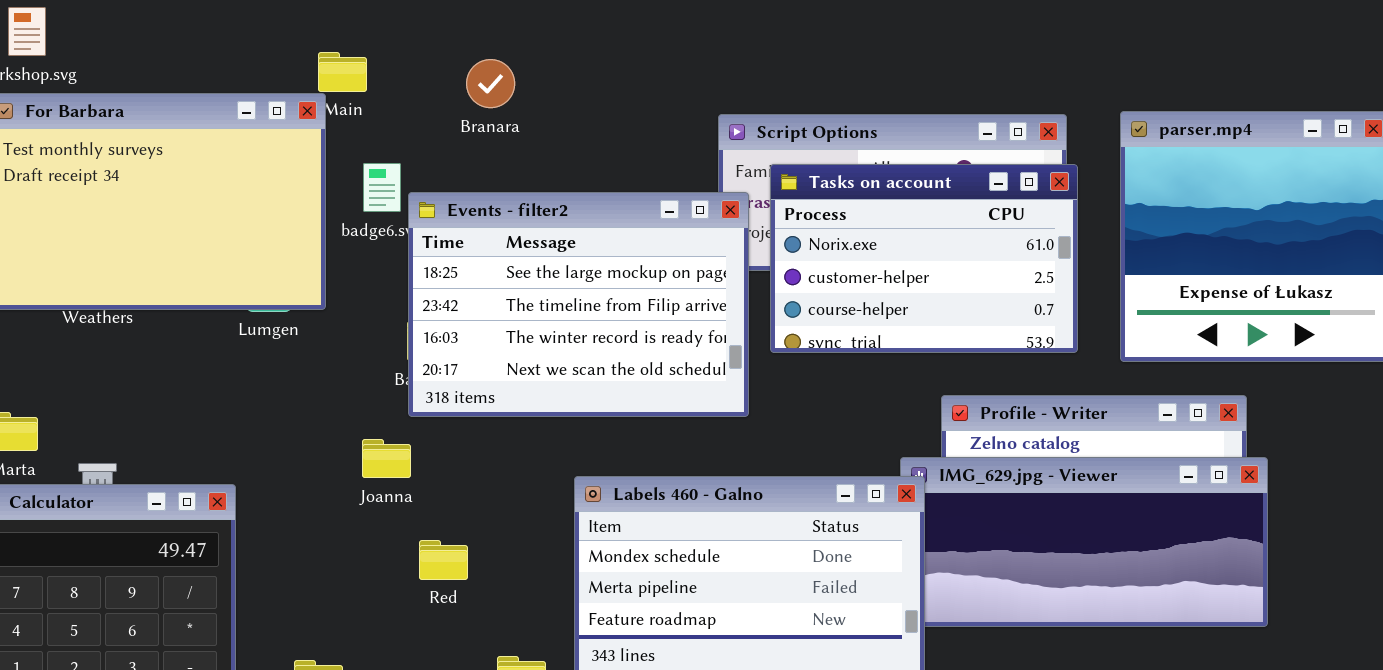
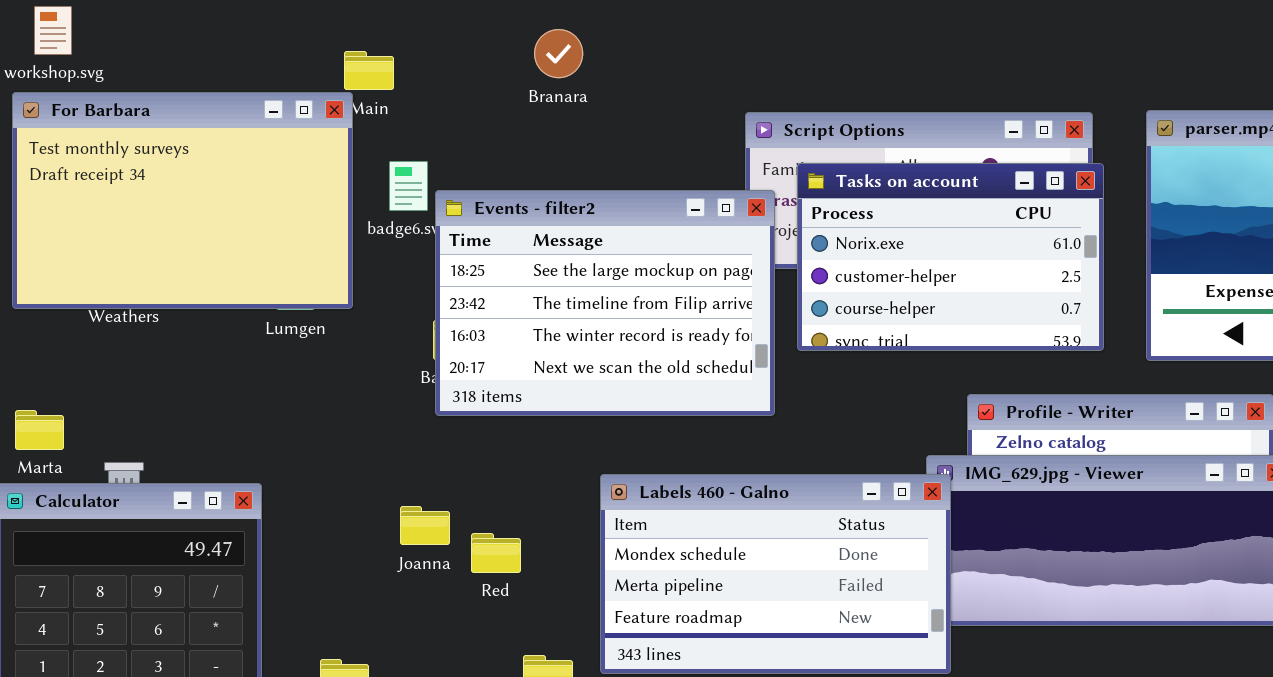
Branara: [466,59,515,108] -> [534,29,583,78], moved
Joanna: [362,439,411,478] -> [400,506,450,545], moved
Red: [419,540,468,580] -> [471,533,521,573], moved

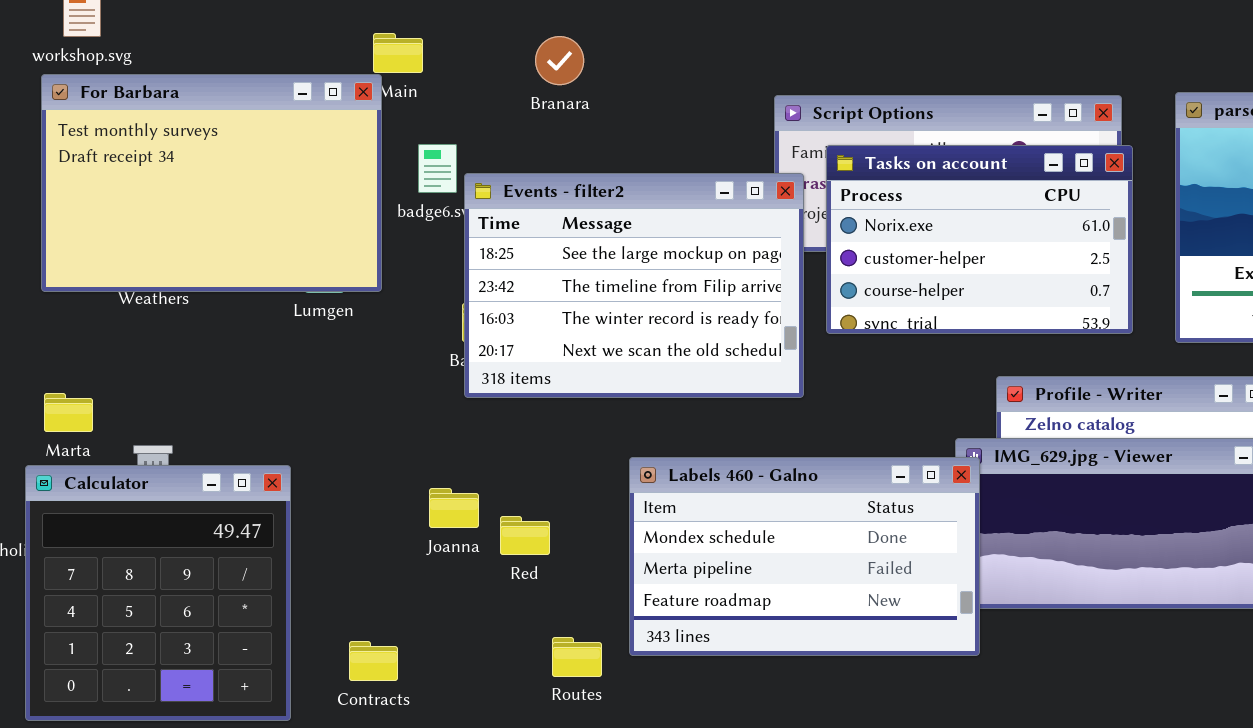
Branara: [534,29,583,78] -> [535,36,584,85], moved

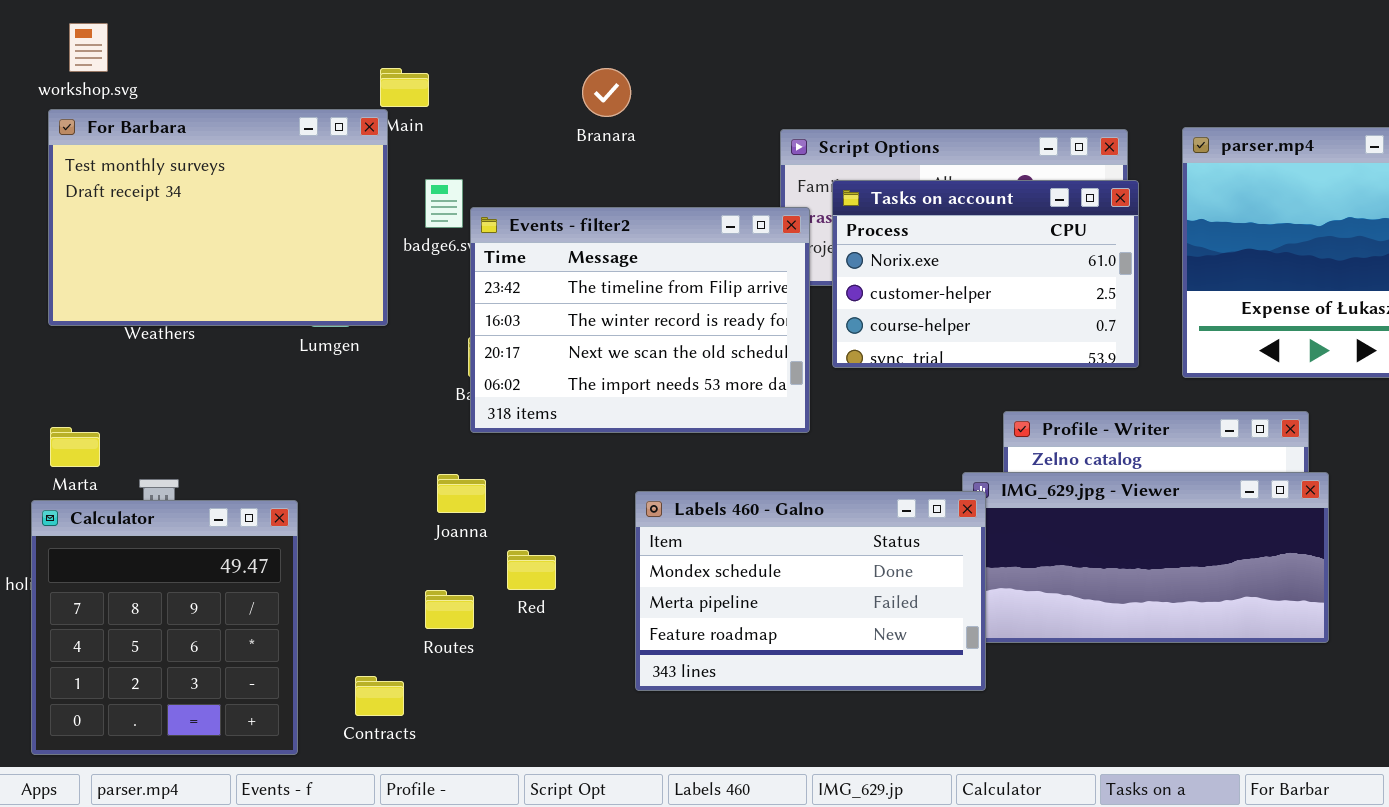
Branara: [535,36,584,85] -> [582,68,631,117], moved
Events - filter2: [464,173,804,398] -> [470,207,810,433], scrolled down 1 row
Joanna: [429,488,479,528] -> [437,474,486,513], moved
Routes: [552,637,602,677] -> [425,590,474,629], moved

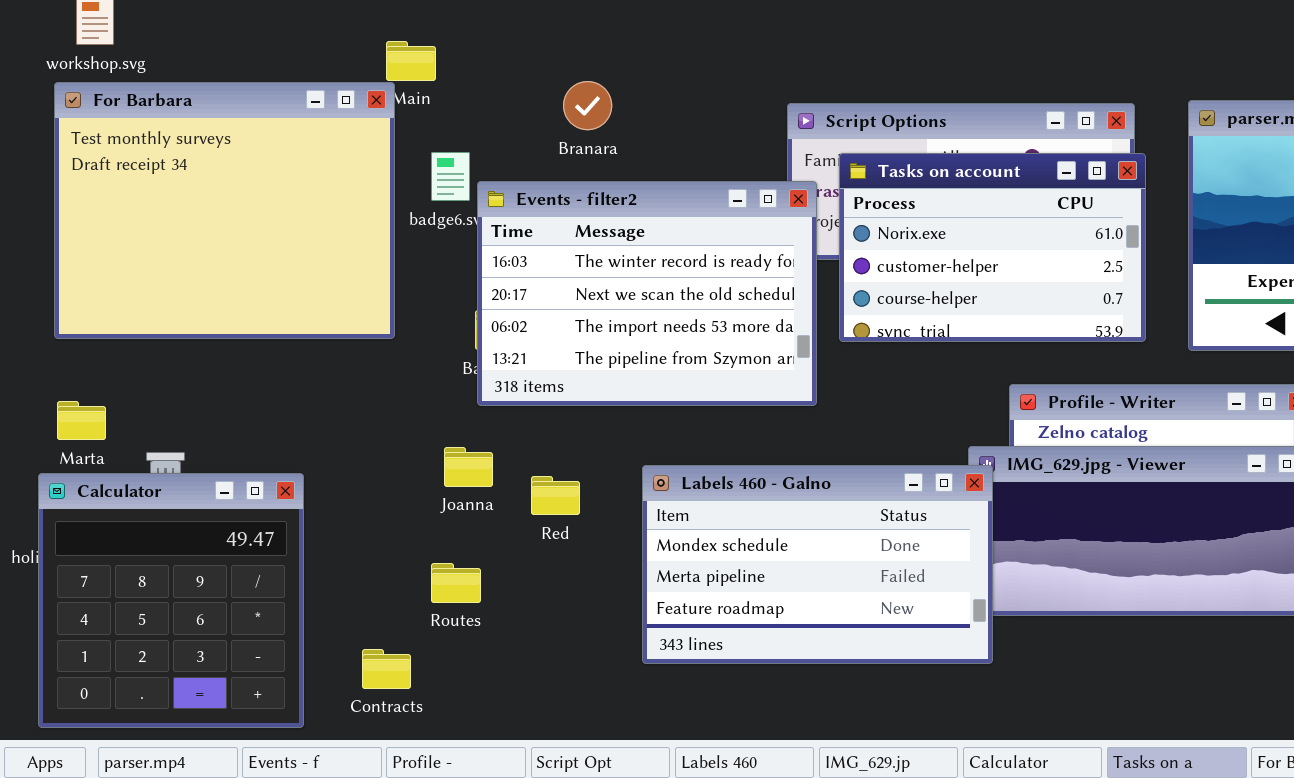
Branara: [582,68,631,117] -> [563,81,612,130], moved
For Barbara: [48,109,388,326] -> [54,82,395,339], resized
Events - filter2: [470,207,810,433] -> [477,181,817,406], scrolled down 1 row
Red: [507,550,556,590] -> [531,476,580,515], moved

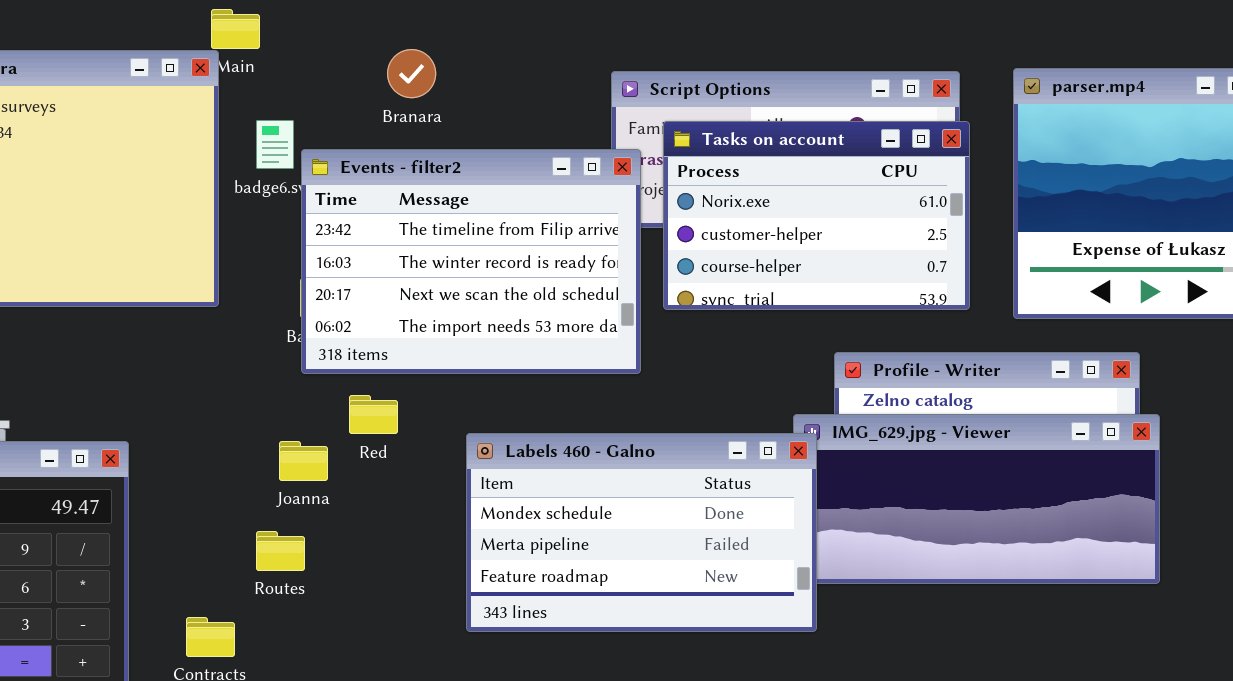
Events - filter2: [477,181,817,406] -> [301,149,641,374], scrolled up 1 row
Joanna: [444,447,493,487] -> [279,441,328,481], moved
Red: [531,476,580,515] -> [349,395,398,434], moved

